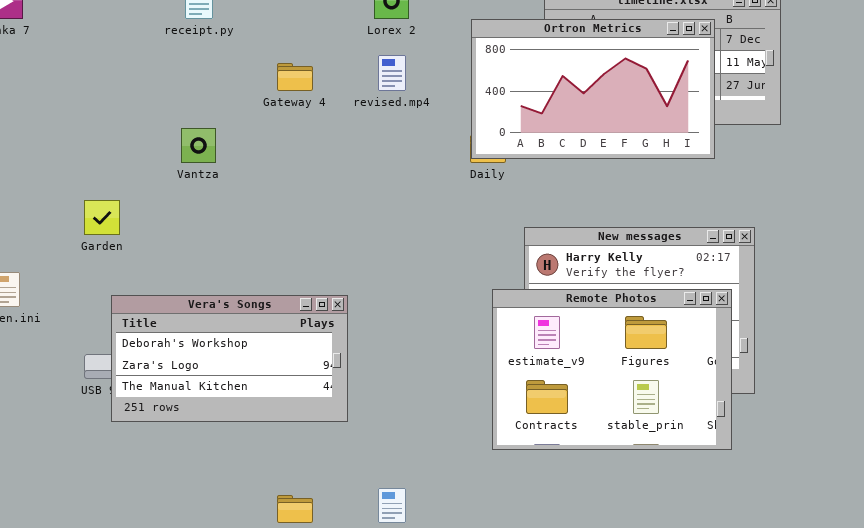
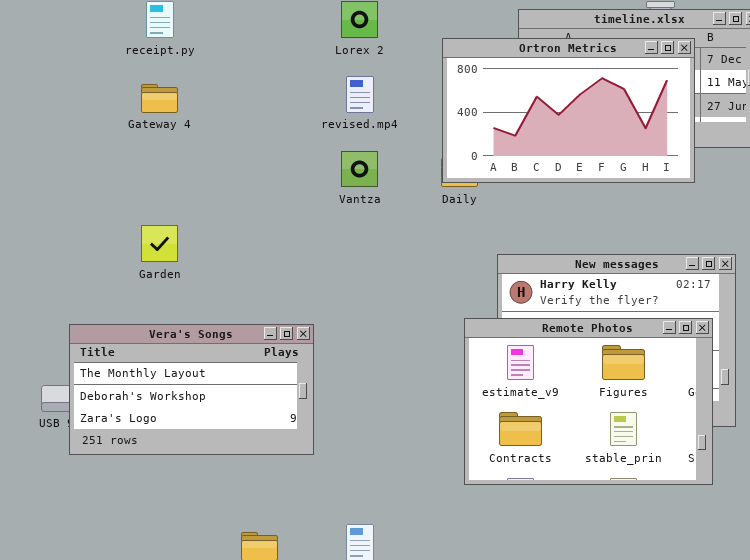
Gateway 4: [277,63,313,91] -> [141,84,178,113], moved
Vantza: [181,128,216,163] -> [341,151,378,187], moved
Garden: [84,200,120,235] -> [141,225,178,262], moved
Vera's Songs: [111,295,348,422] -> [69,324,314,455], scrolled up 1 row

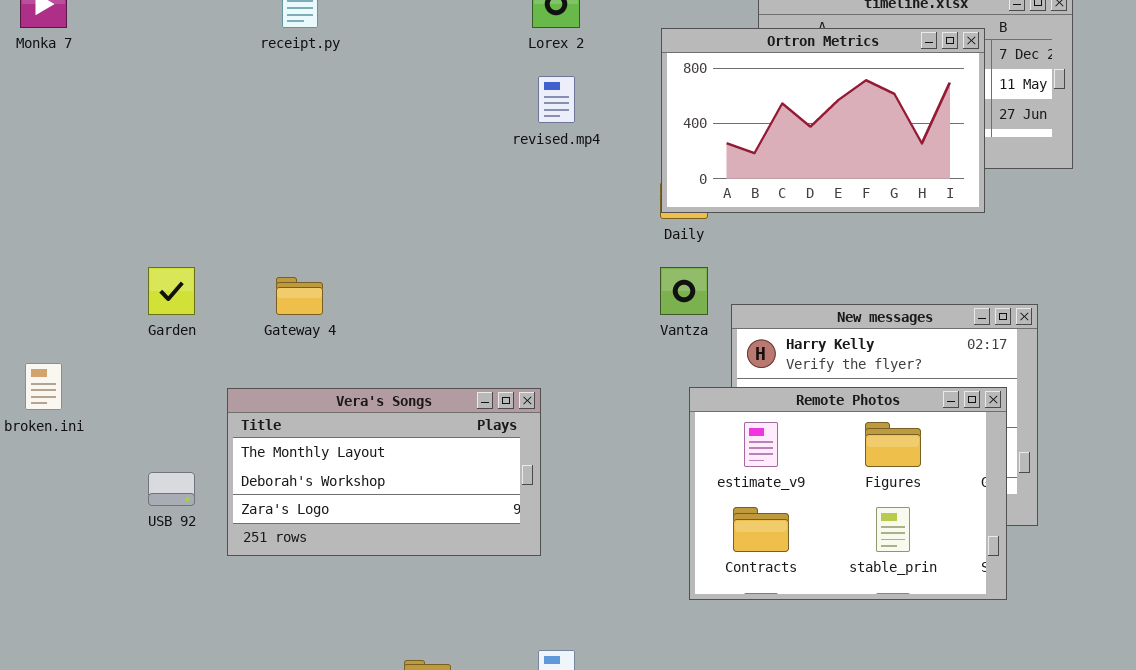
Gateway 4: [141,84,178,113] -> [276,277,323,315], moved
Vantza: [341,151,378,187] -> [660,267,708,315], moved
Garden: [141,225,178,262] -> [148,267,195,315], moved
Vera's Songs: [69,324,314,455] -> [227,388,541,556], moved

